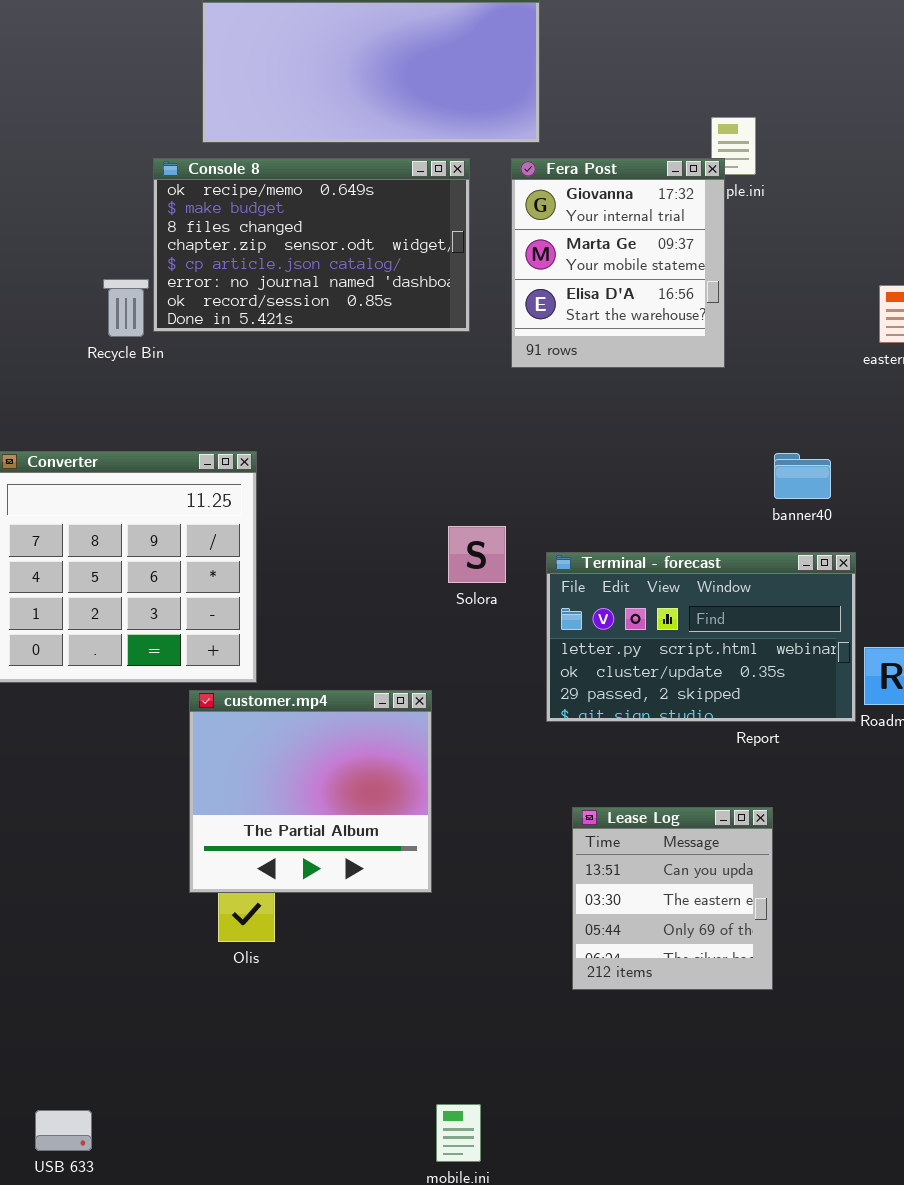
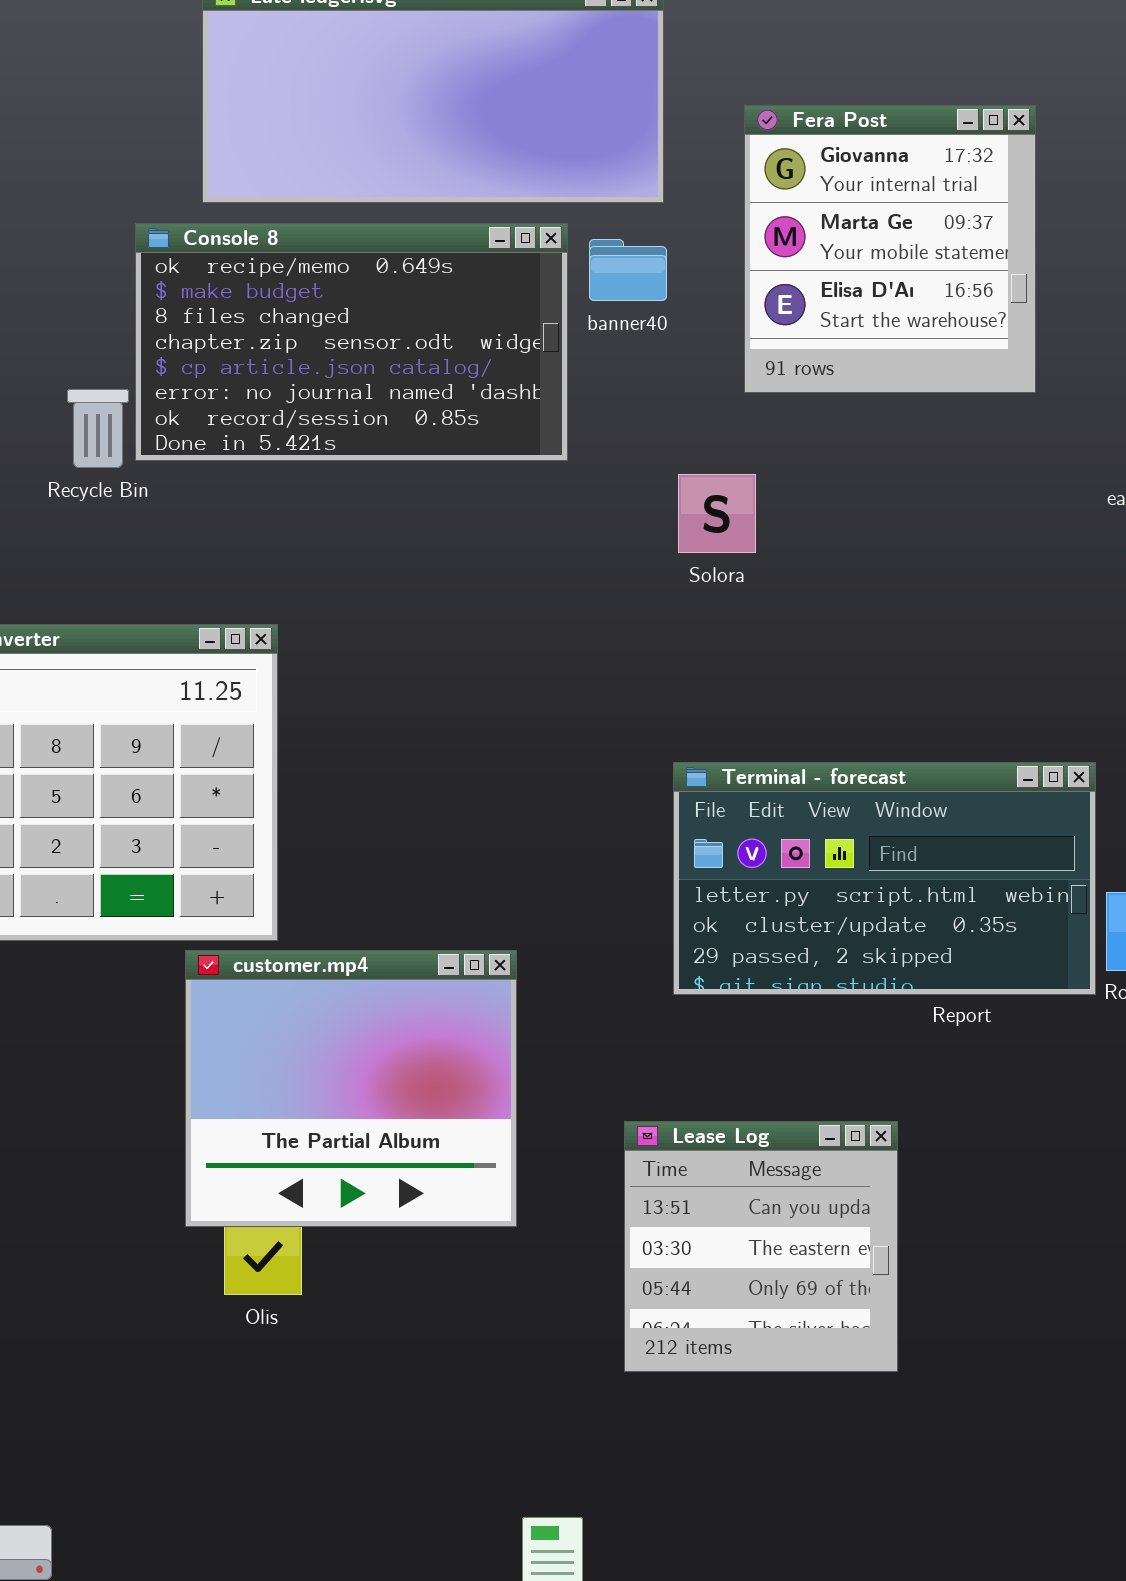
Fera Post: [511,158,725,368] -> [744,105,1036,393], moved
banner40: [774,453,831,499] -> [589,239,667,301], moved
Solora: [448,526,506,583] -> [678,474,756,553], moved
Lease Log: [572,807,773,990] -> [624,1121,898,1372], moved

